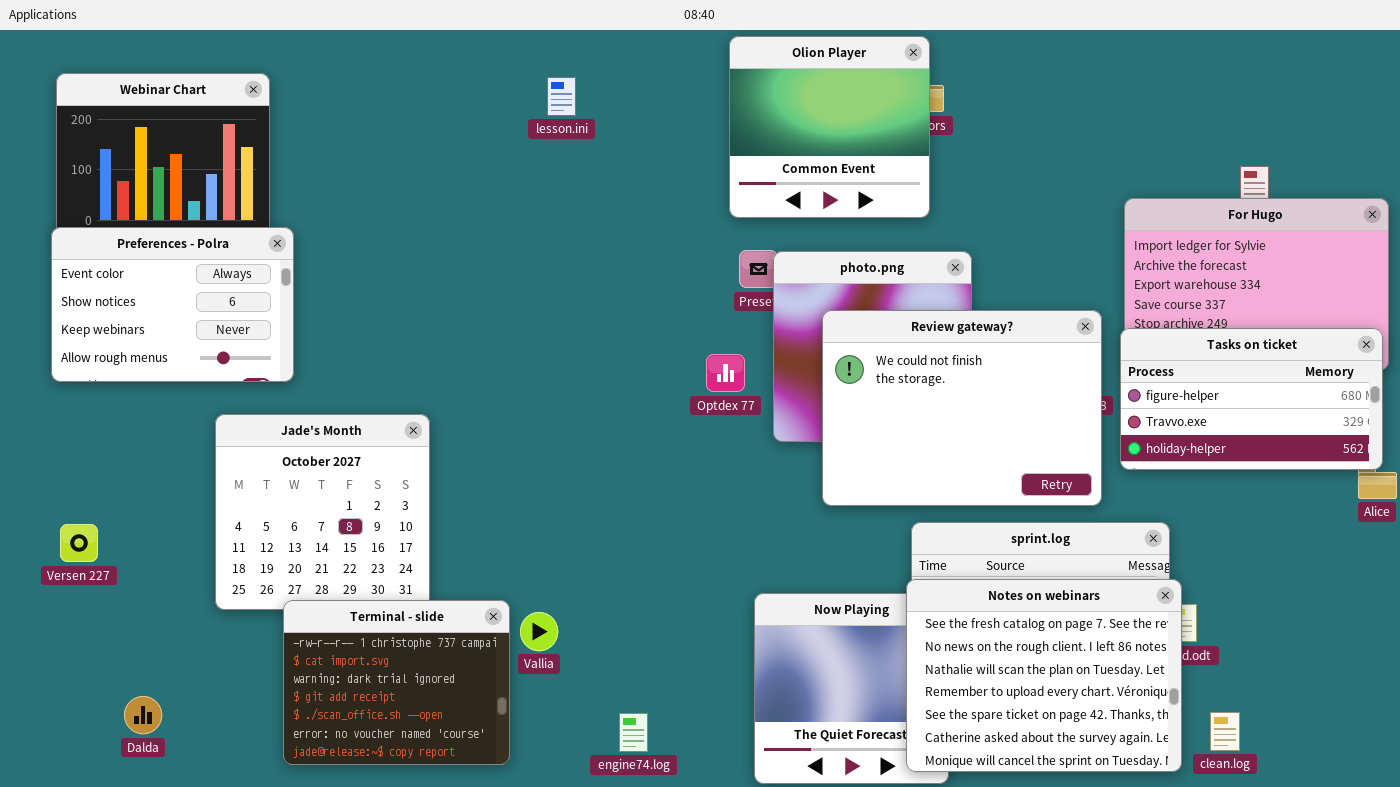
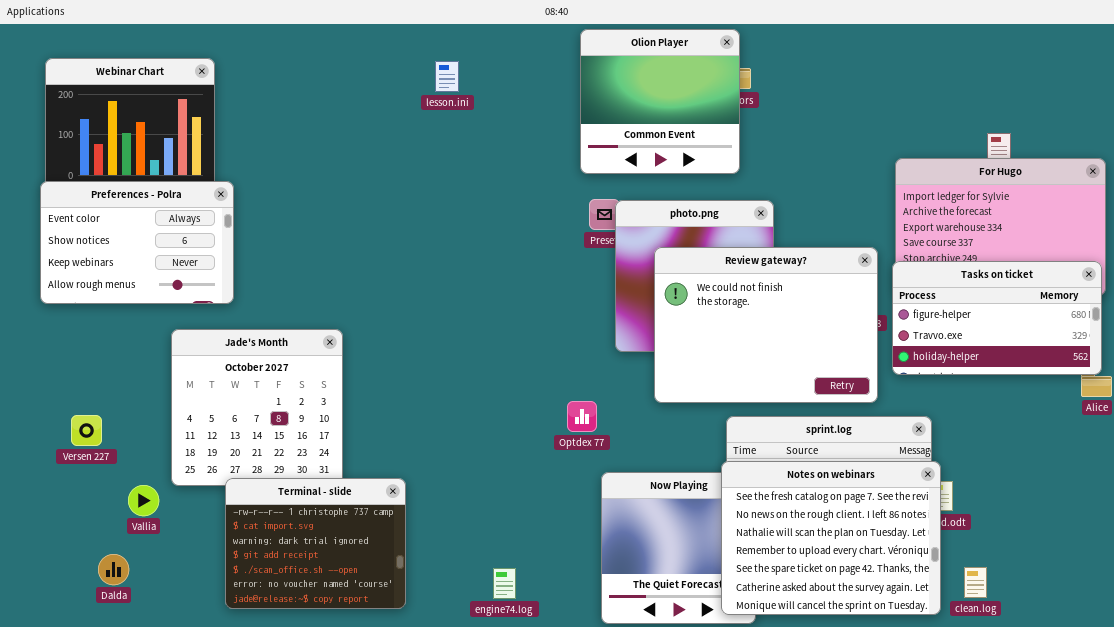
Optdex 77: [706,354,745,392] -> [567,401,597,432], moved
Versen 227: [60,524,98,562] -> [71,415,102,446], moved
Vallia: [520,612,558,651] -> [128,485,159,516], moved

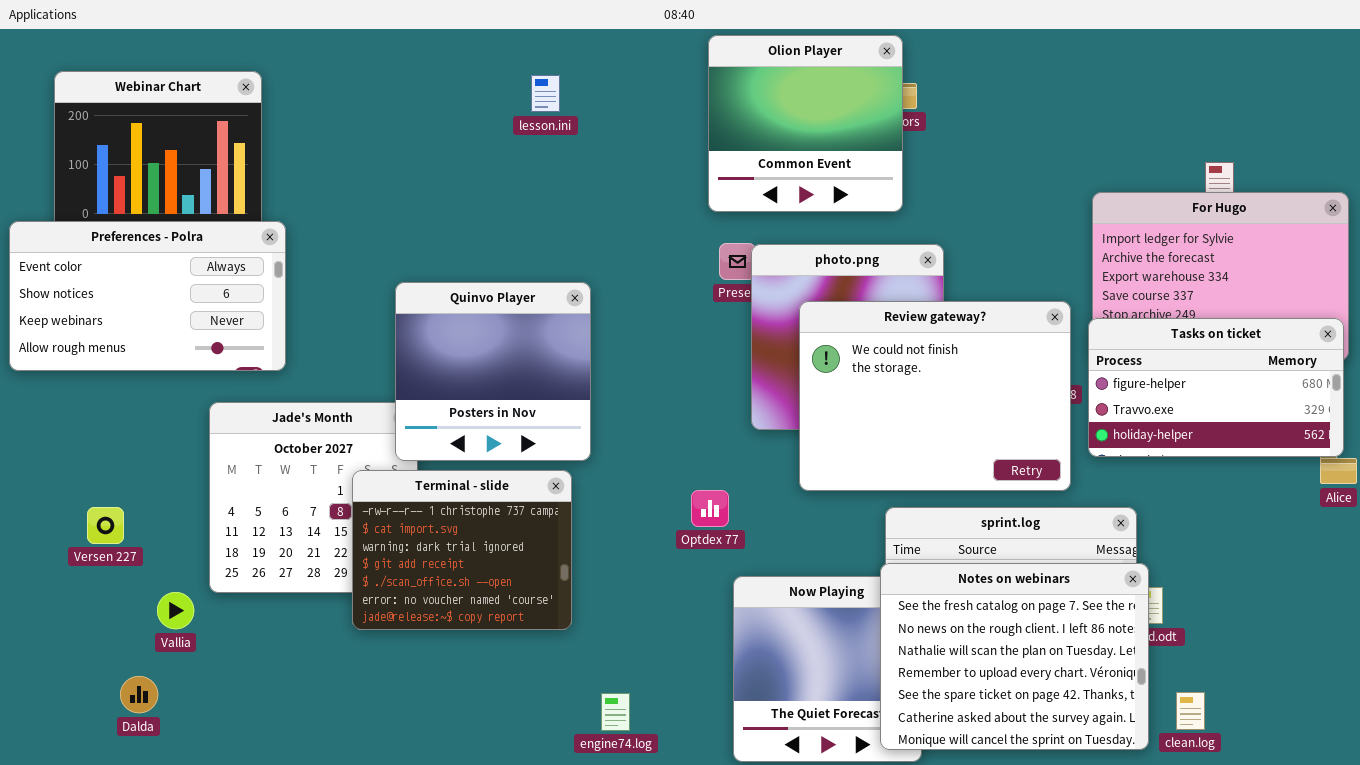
Preferences - Polra: [40,181,234,304] -> [9,221,286,371], resized
Quinvo Player: none -> [395,282,591,461], opened
Terminal - slide: [225,478,406,609] -> [352,470,572,630], moved

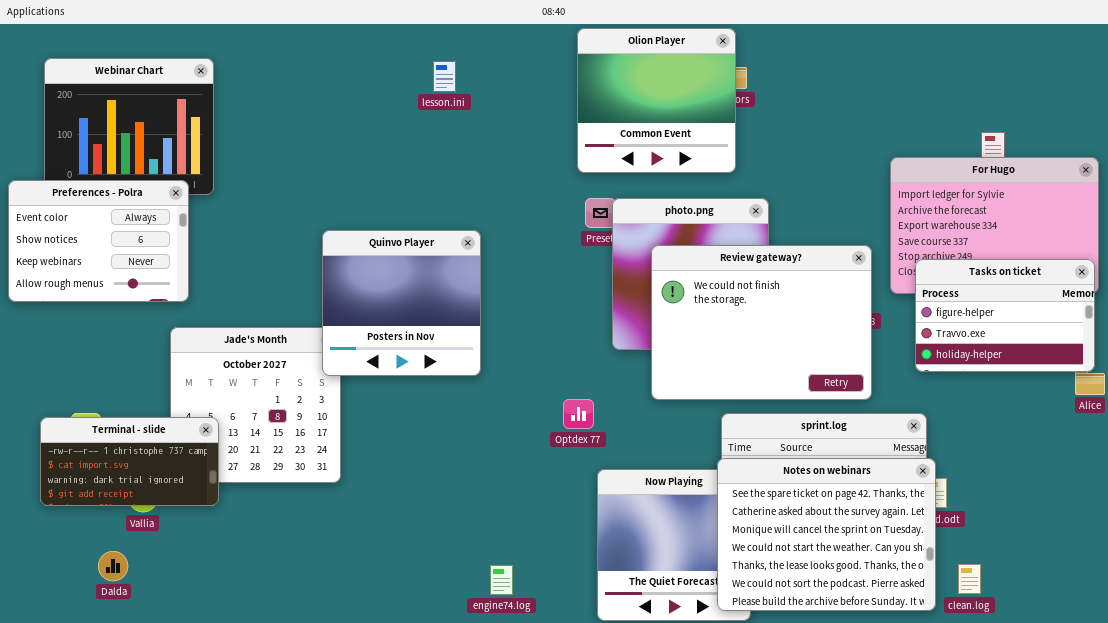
Preferences - Polra: [9,221,286,371] -> [8,180,189,302], resized
Tasks on ticket: [1088,318,1344,457] -> [915,259,1095,372], resized
Terminal - slide: [352,470,572,630] -> [40,417,219,506], moved, resized
Notes on webinars: [880,563,1149,750] -> [717,458,936,611], scrolled down 4 rows

